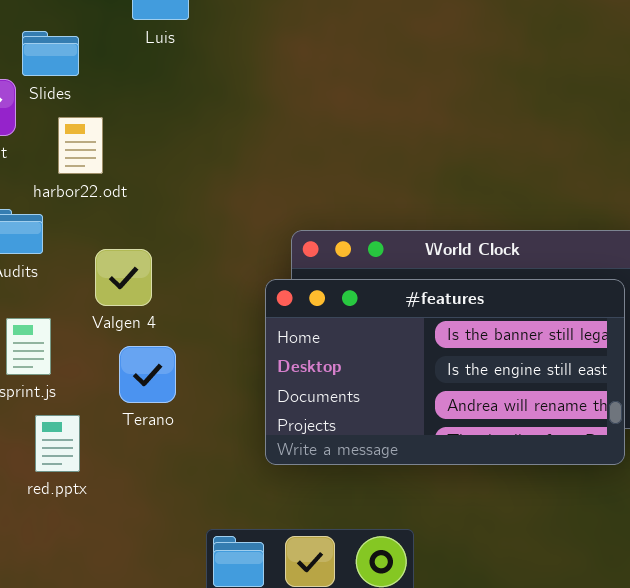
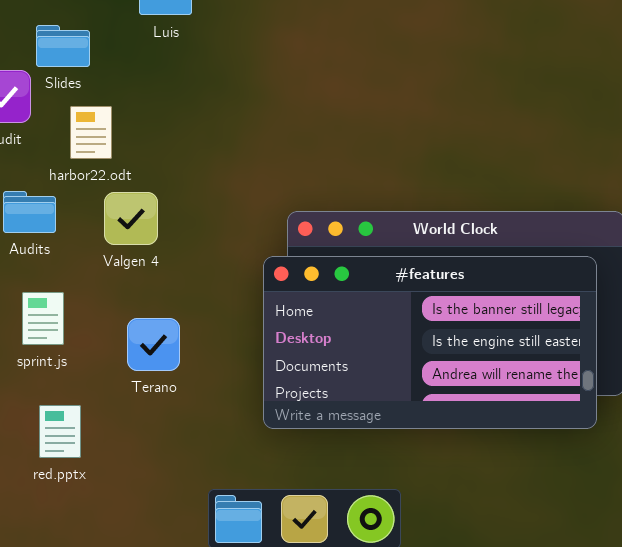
Valgen 4: [95,249,152,306] -> [104,192,158,245], moved
red.pptx: [35,415,80,472] -> [39,405,81,458], moved

